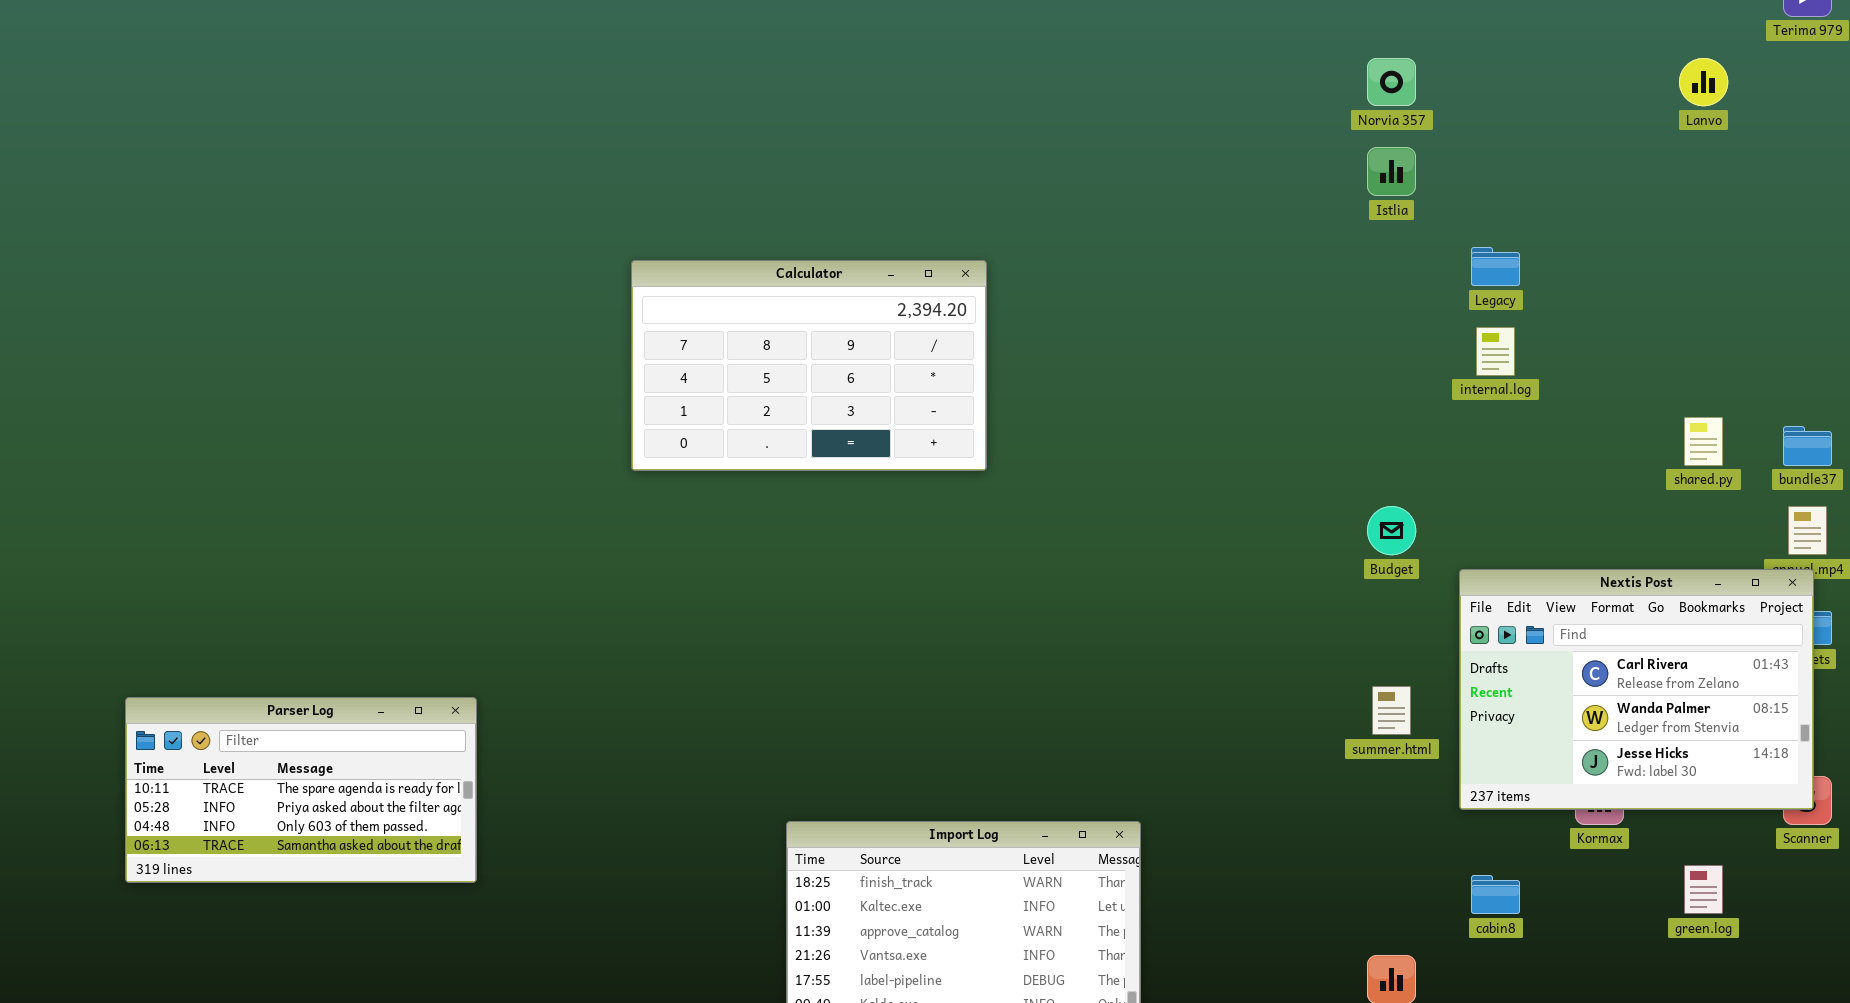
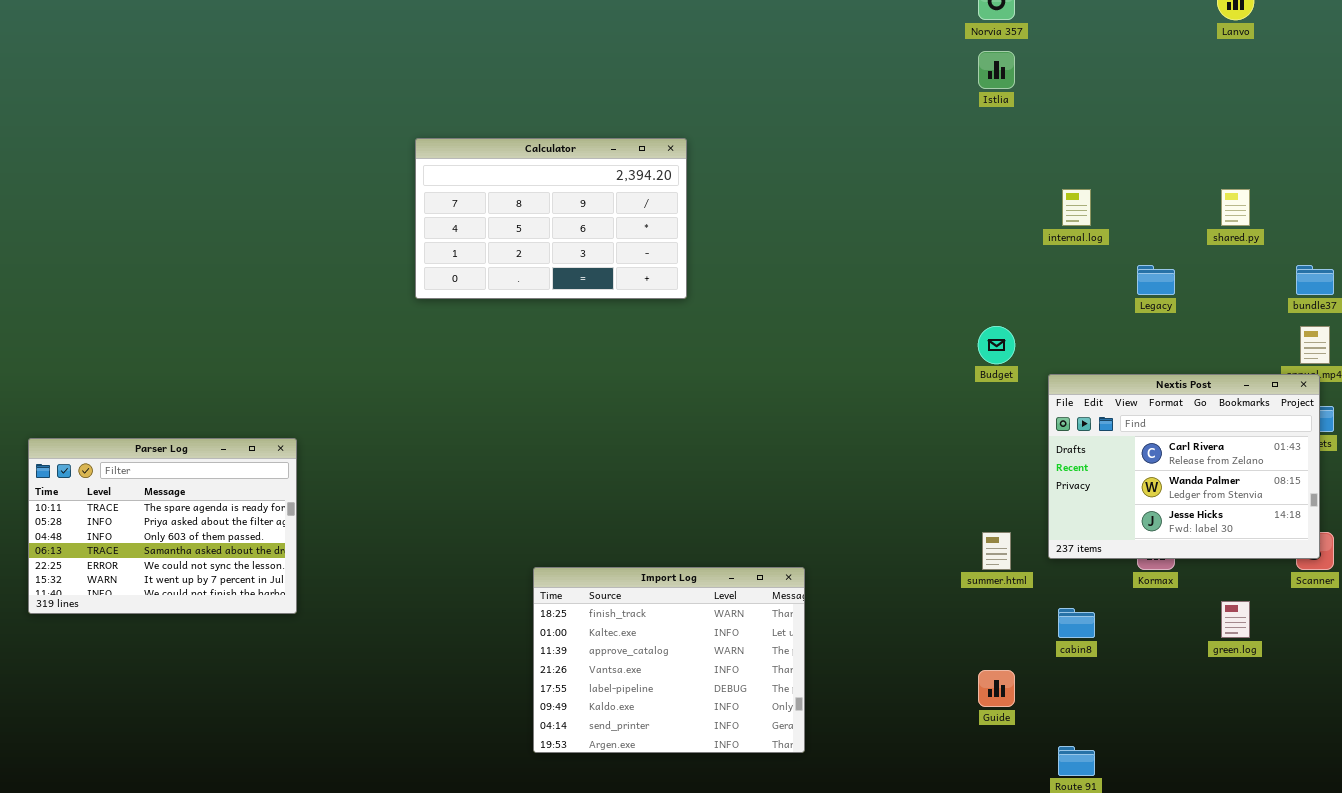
Legacy: [1471,247,1520,286] -> [1137,265,1175,295], moved
shared.py: [1684,417,1723,466] -> [1221,189,1250,226], moved
summer.html: [1372,686,1411,735] -> [982,532,1011,570], moved
Parser Log: [125,697,477,883] -> [28,438,297,614], resized

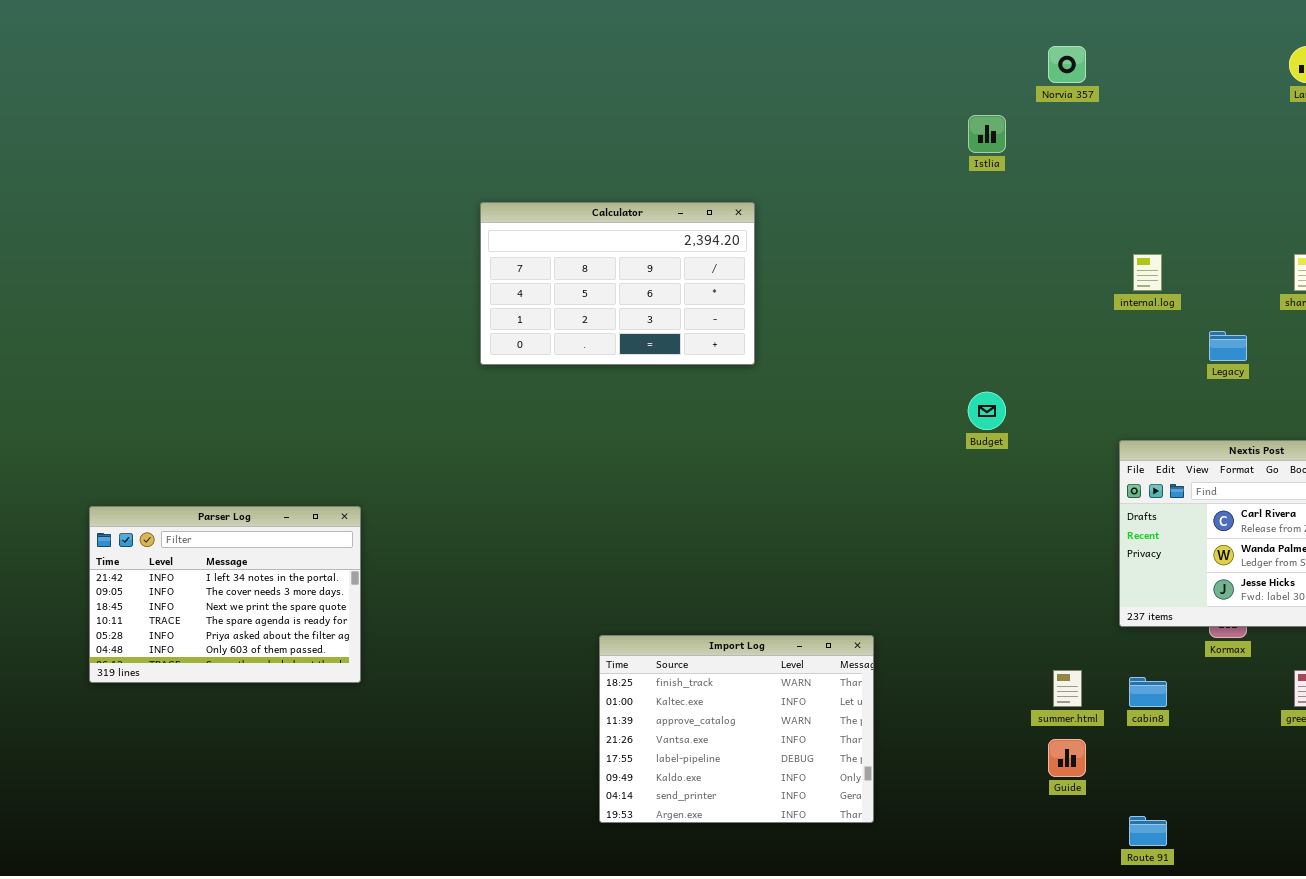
Istlia: [978,51,1015,89] -> [968,115,1006,153], moved
Budget: [978,326,1015,364] -> [968,392,1006,430], moved
Parser Log: [28,438,297,614] -> [89,506,361,683], scrolled up 3 rows
summer.html: [982,532,1011,570] -> [1053,670,1082,707], moved

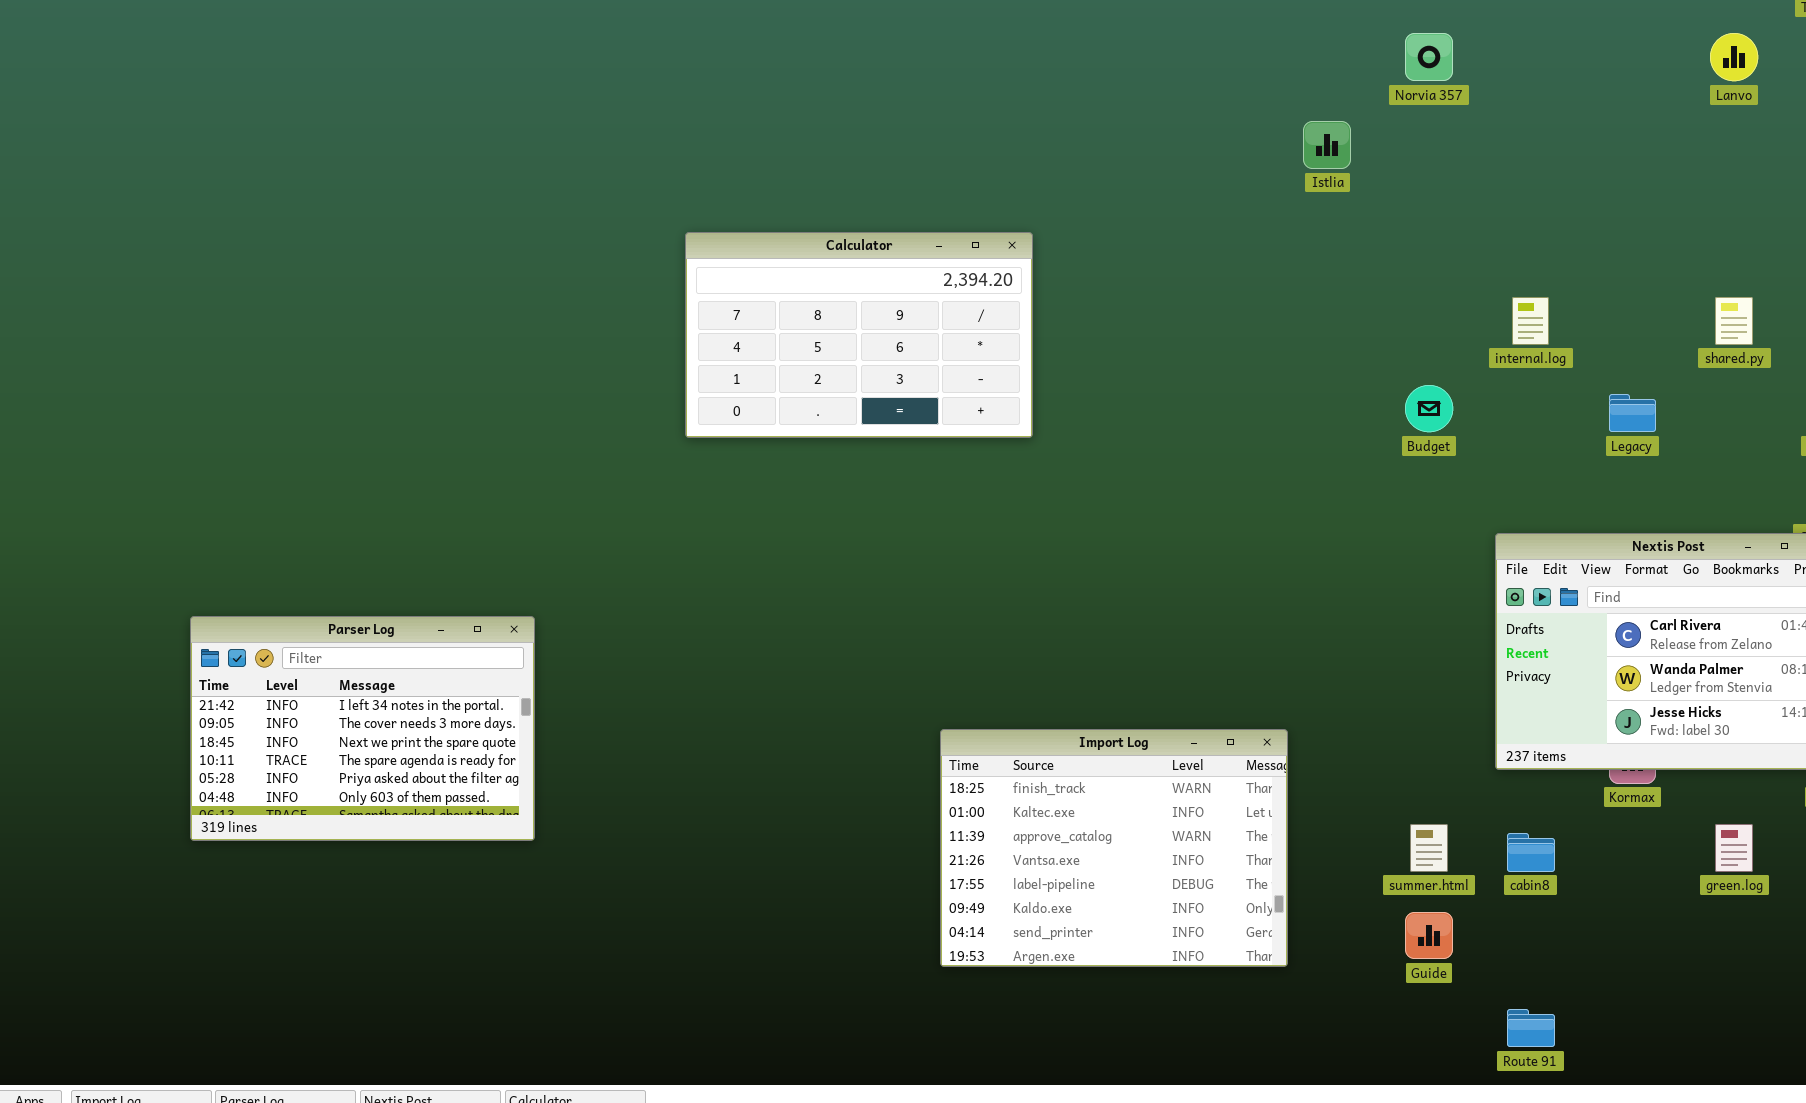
Budget: [968,392,1006,430] -> [1405,385,1453,432], moved
Import Log: [599,635,874,823] -> [940,729,1288,967], moved

